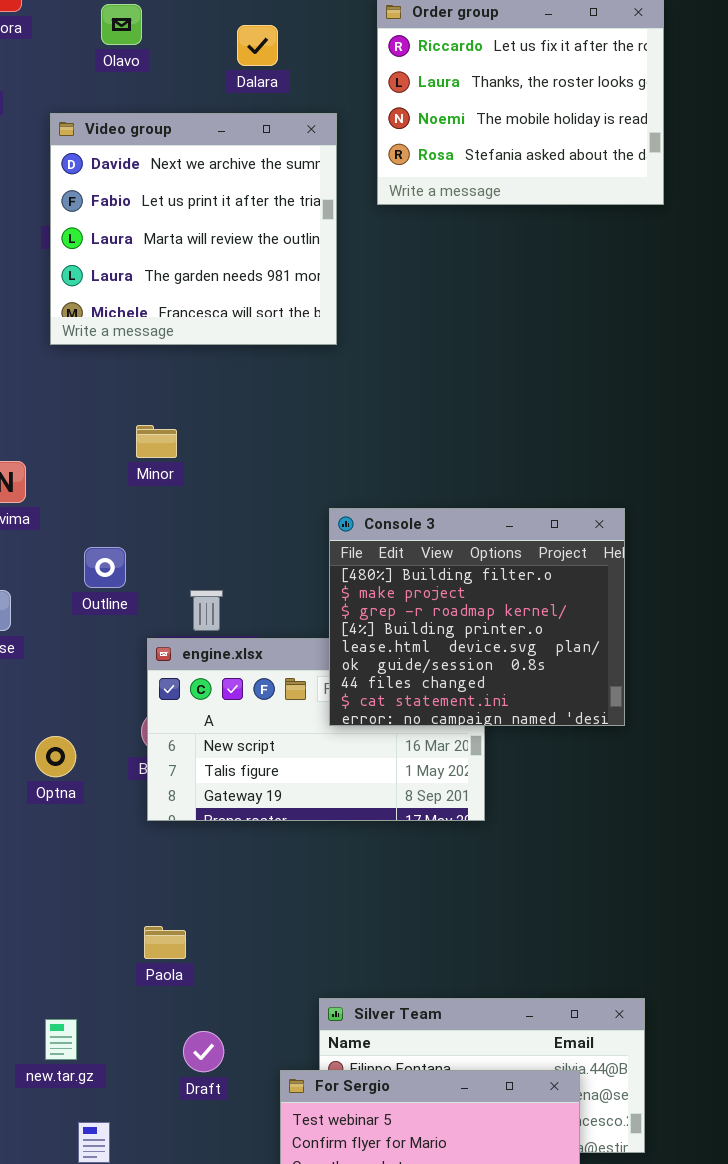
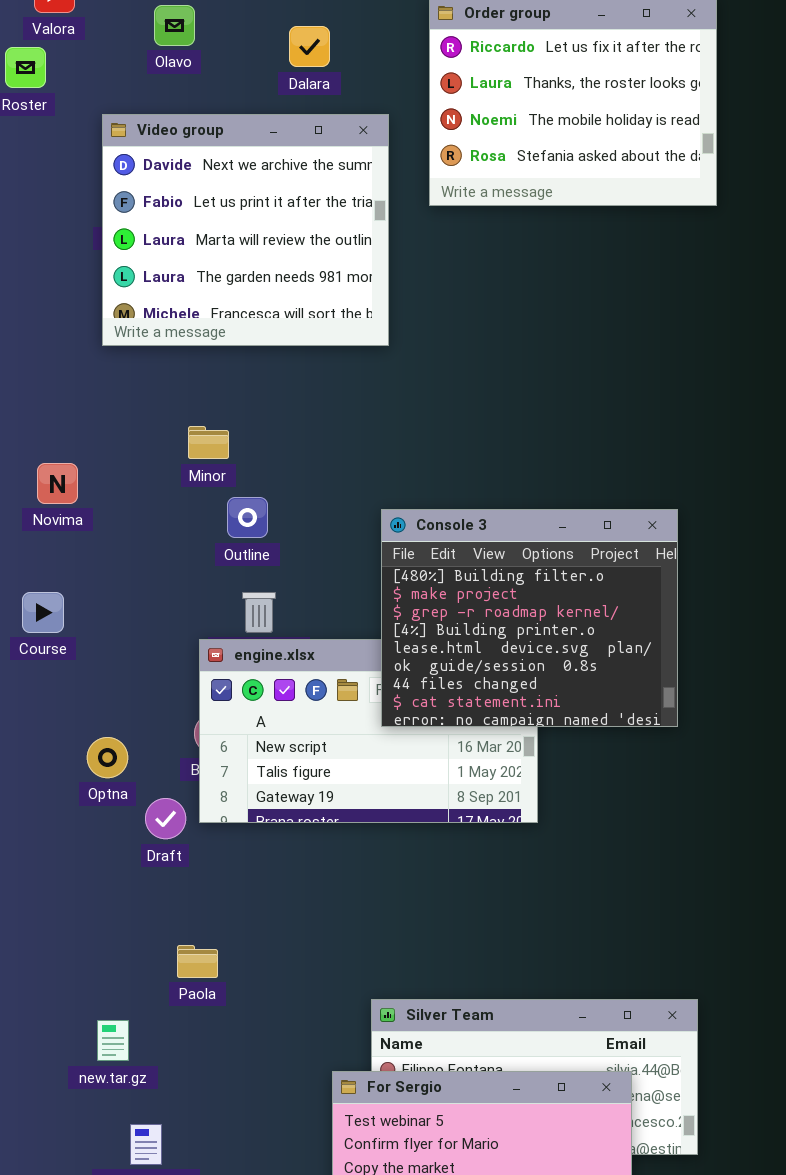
Outline: [84,547,126,588] -> [227,497,268,538], moved
Paola: [144,926,186,959] -> [177,945,218,978], moved
Draft: [183,1031,224,1072] -> [145,798,186,839], moved

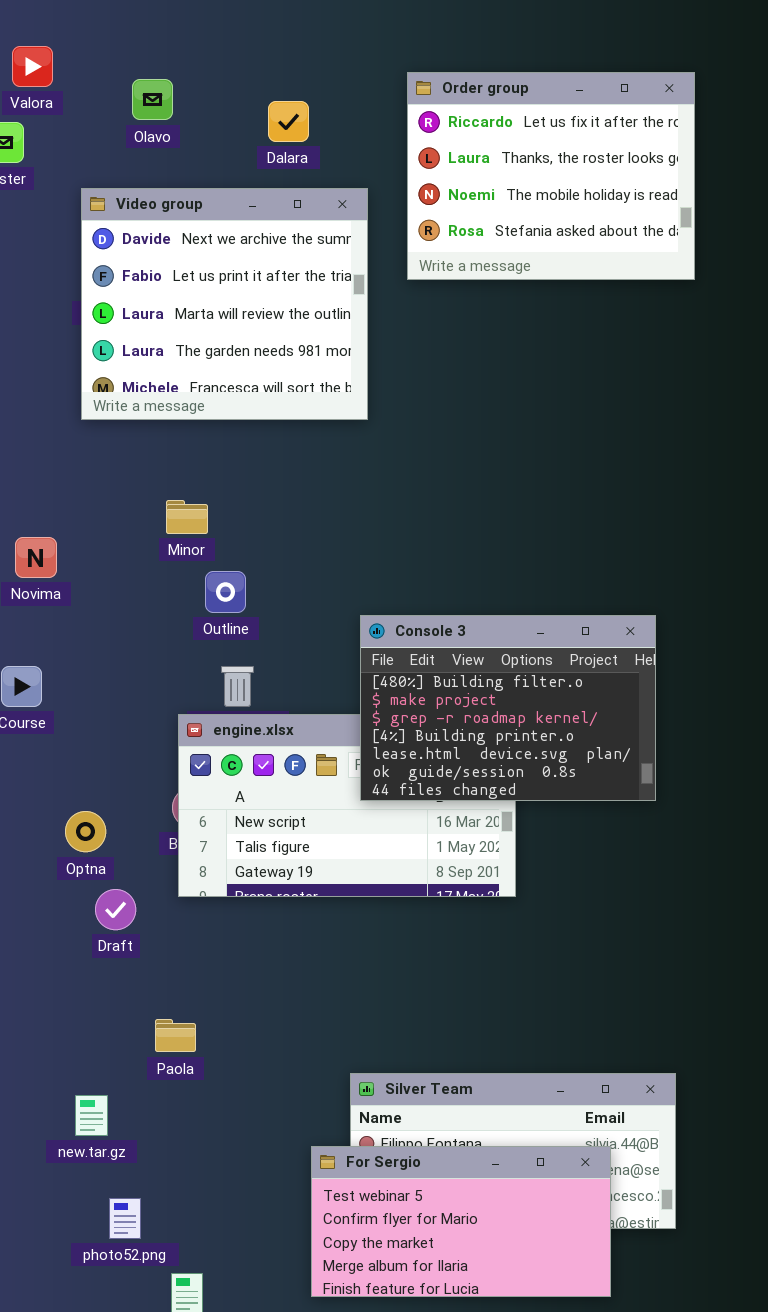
Console 3: [381,509,678,727] -> [360,615,656,801], resized
Draft: [145,798,186,839] -> [95,889,136,930], moved

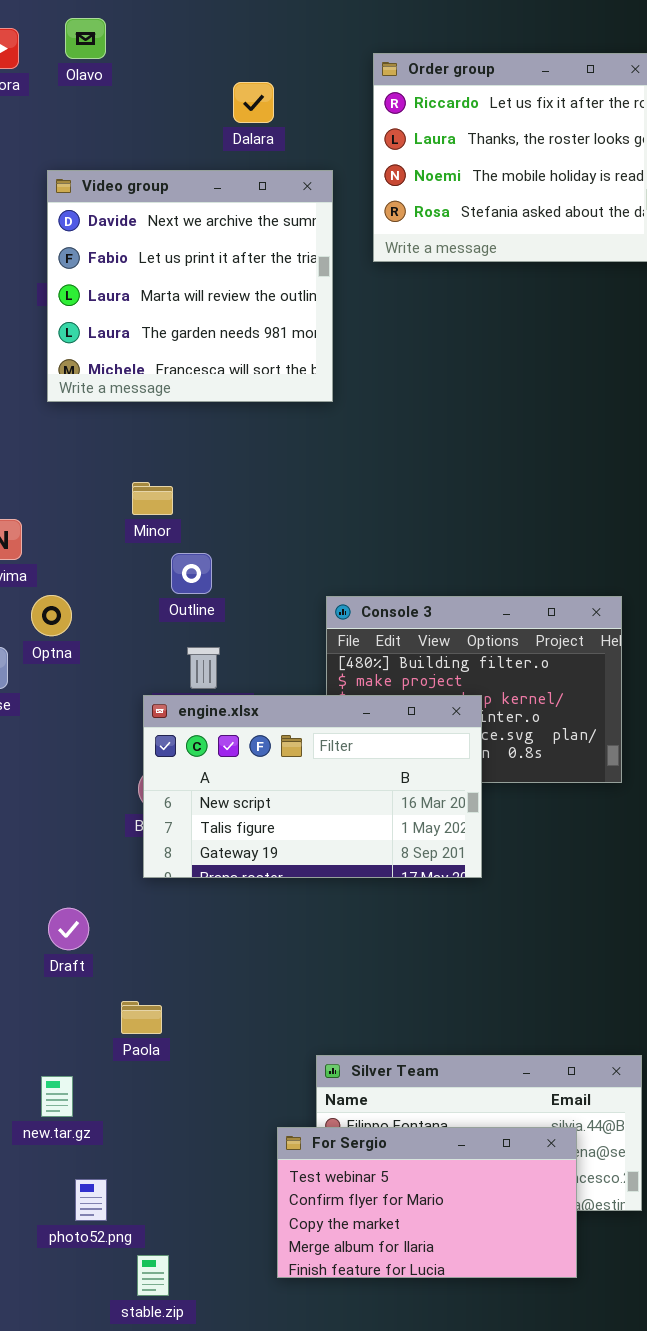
Olavo: [132,79,173,120] -> [65,18,106,59], moved
engine.xlsx: [178,714,516,897] -> [143,695,482,878], raised
Optna: [65,811,106,852] -> [31,595,72,636], moved
Draft: [95,889,136,930] -> [48,908,89,950], moved

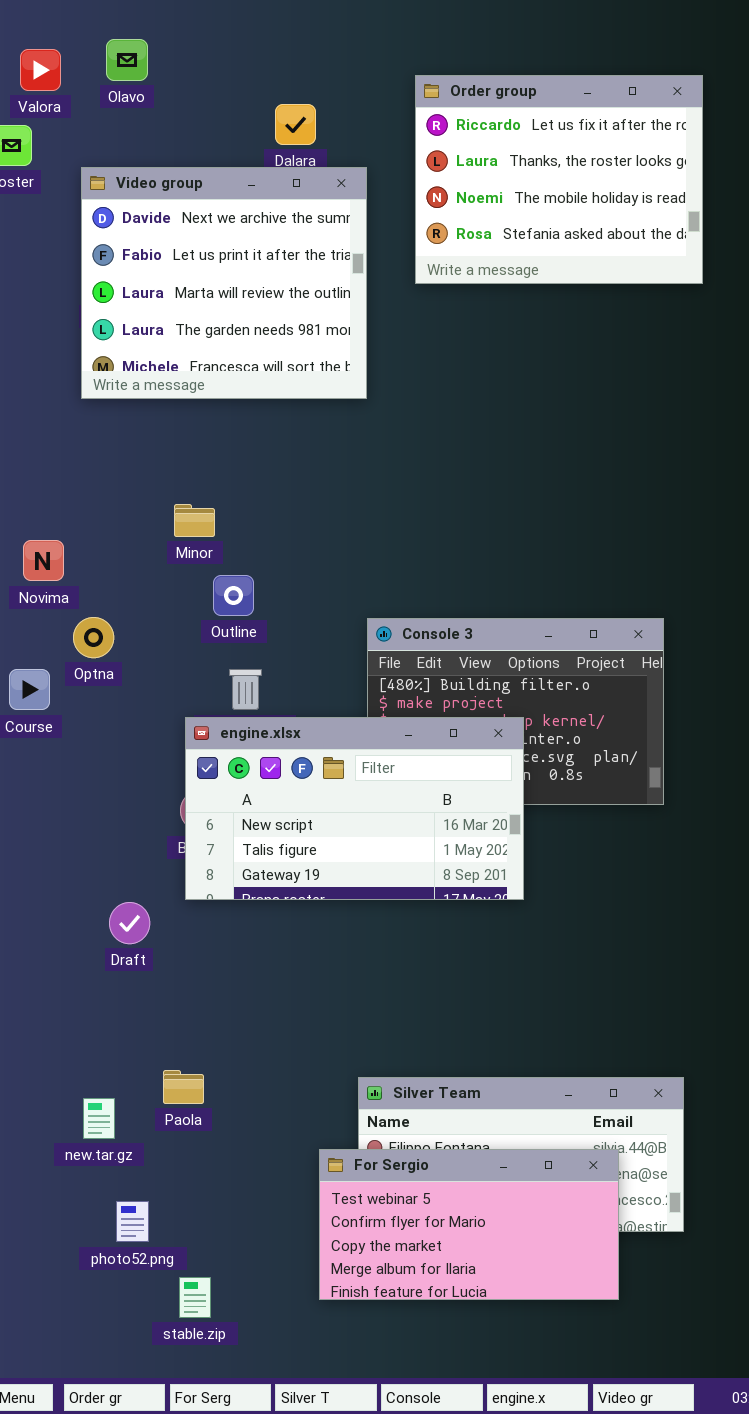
Video group: [47,170,333,402] -> [81,167,367,399], moved
Draft: [48,908,89,950] -> [109,902,150,944], moved
Paola: [121,1001,162,1034] -> [163,1070,204,1104], moved

